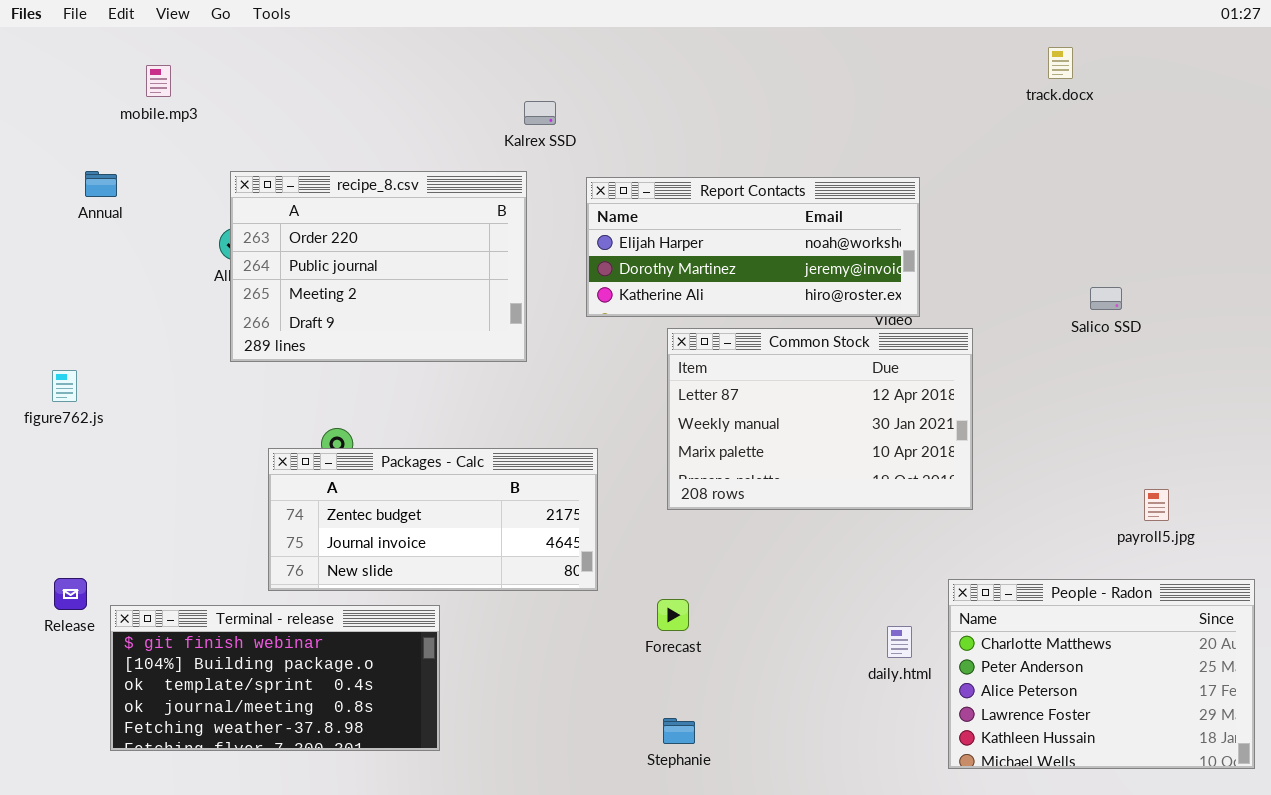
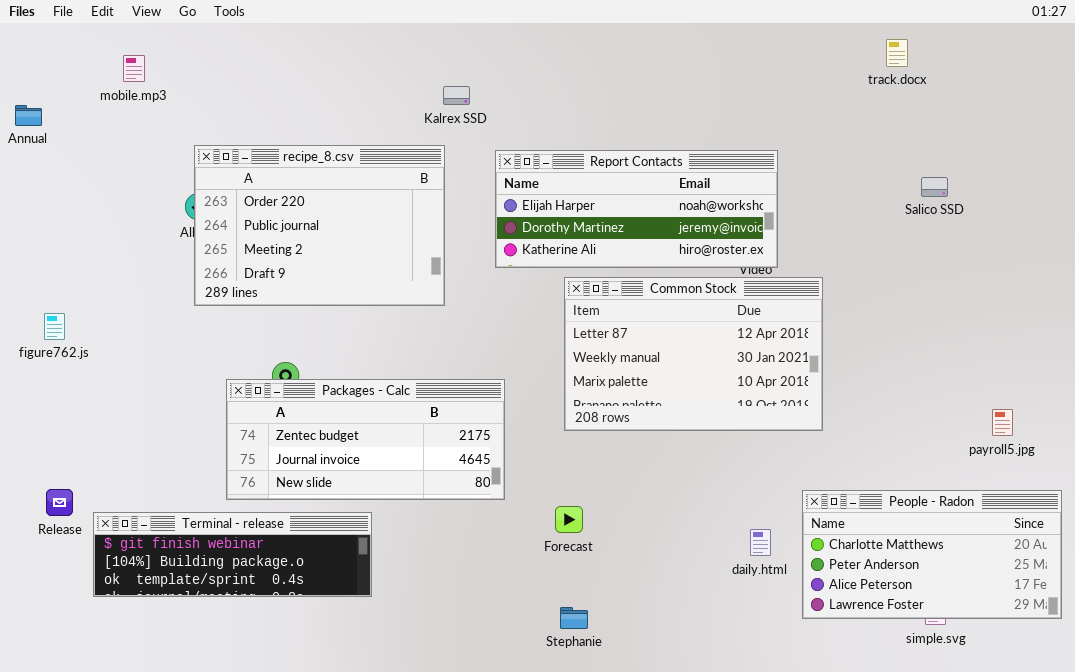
Annual: [85,171,117,197] -> [15,105,42,126], moved
Salico SSD: [1090,287,1122,310] -> [921,177,948,197], moved
payroll5.jpg: [1144,489,1169,521] -> [992,409,1013,436], moved
People - Radon: [948,579,1255,769] -> [802,490,1062,619], resized
Terminal - release: [110,605,440,751] -> [93,512,372,597], resized

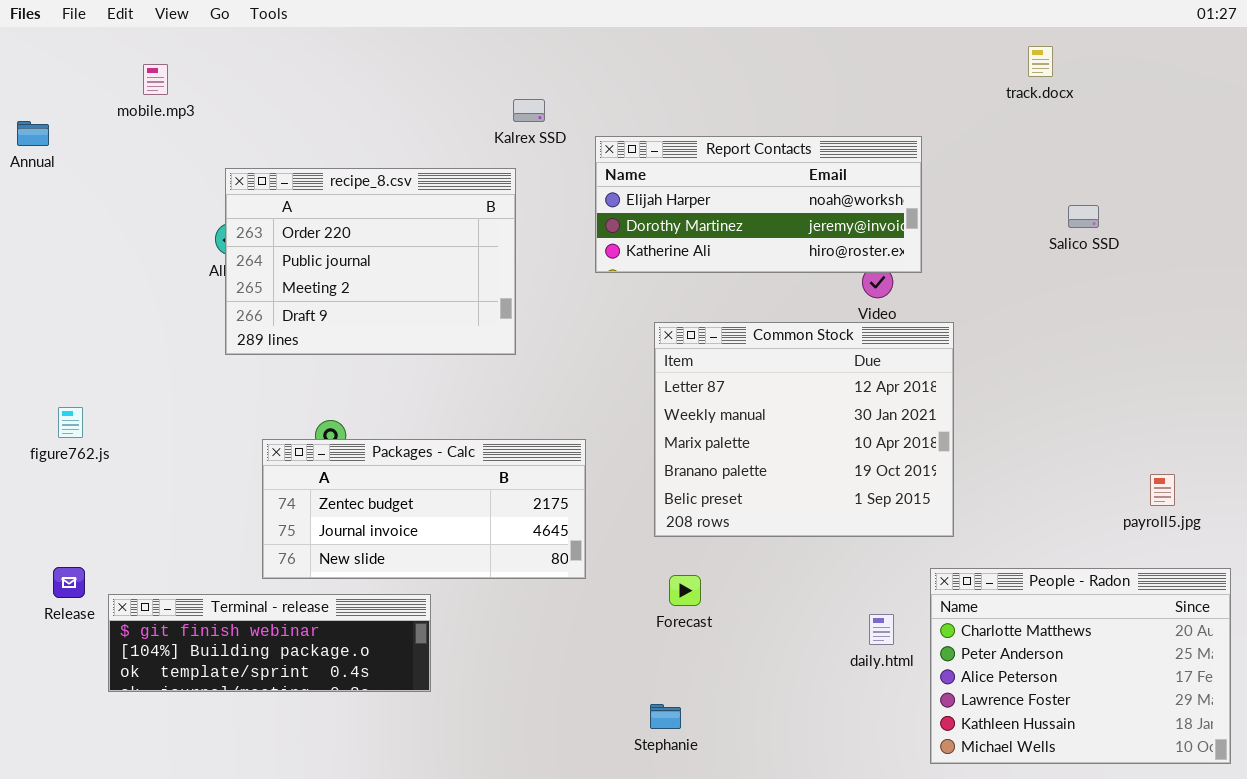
Report Contacts: [495,150,778,268] -> [595,136,922,273], moved
Common Stock: [564,277,823,431] -> [654,322,954,537], resized
figure762.js: [44,313,65,340] -> [58,407,83,438], moved
People - Radon: [802,490,1062,619] -> [930,568,1231,764], resized
Forecast: [555,506,583,533] -> [669,575,701,606], moved

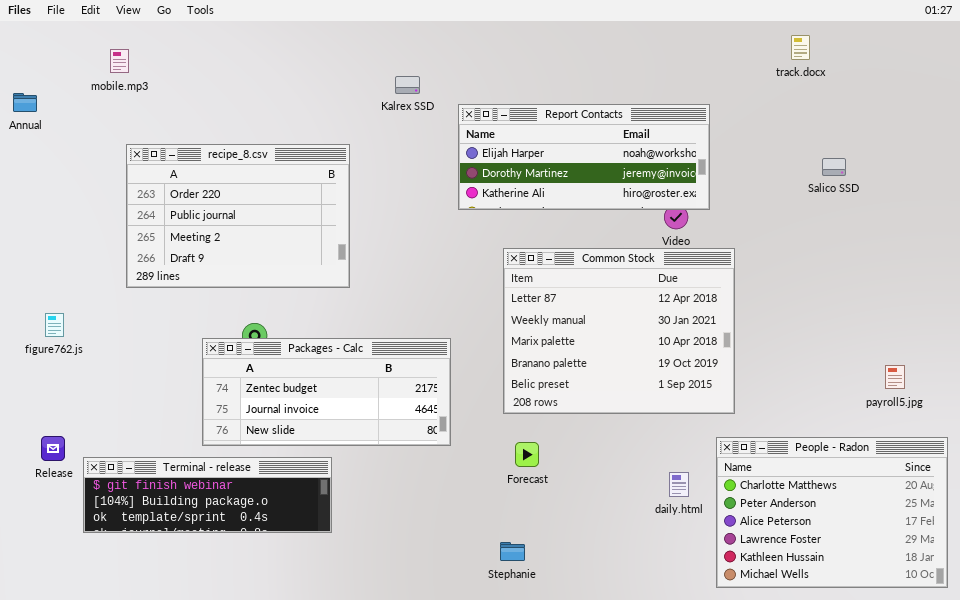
recipe_8.csv: [225,168,516,355] -> [126,144,350,288], moved

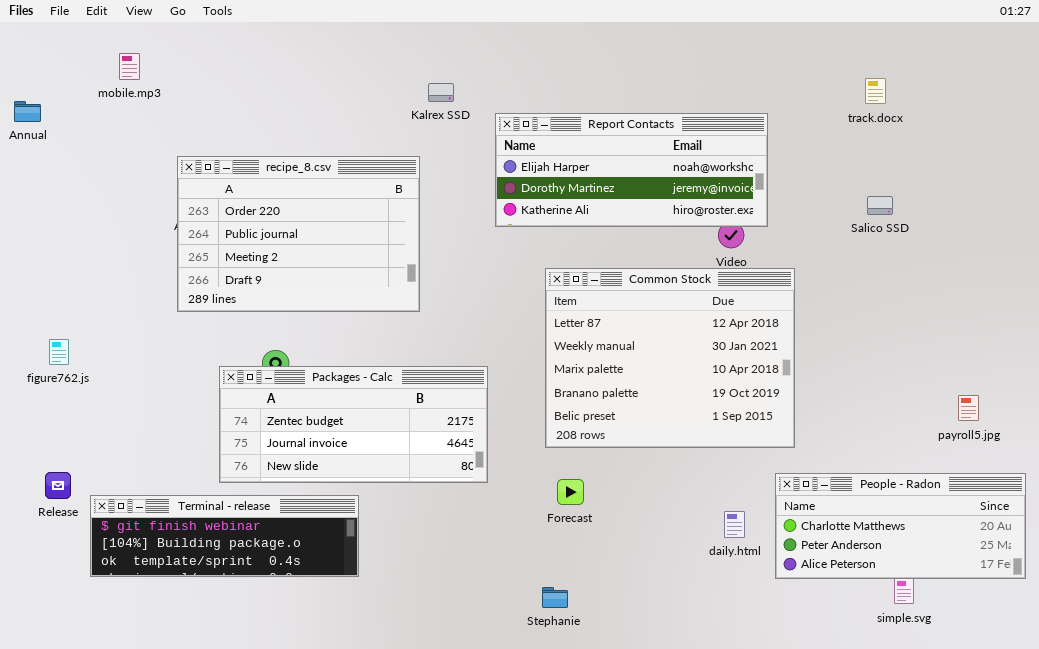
track.docx: [791,35,810,60] -> [865,78,886,104], moved
recipe_8.csv: [126,144,350,288] -> [177,156,420,312], moved
Salico SSD: [822,158,846,176] -> [867,196,893,215], moved
People - Radon: [716,437,948,588] -> [775,473,1026,579], resized

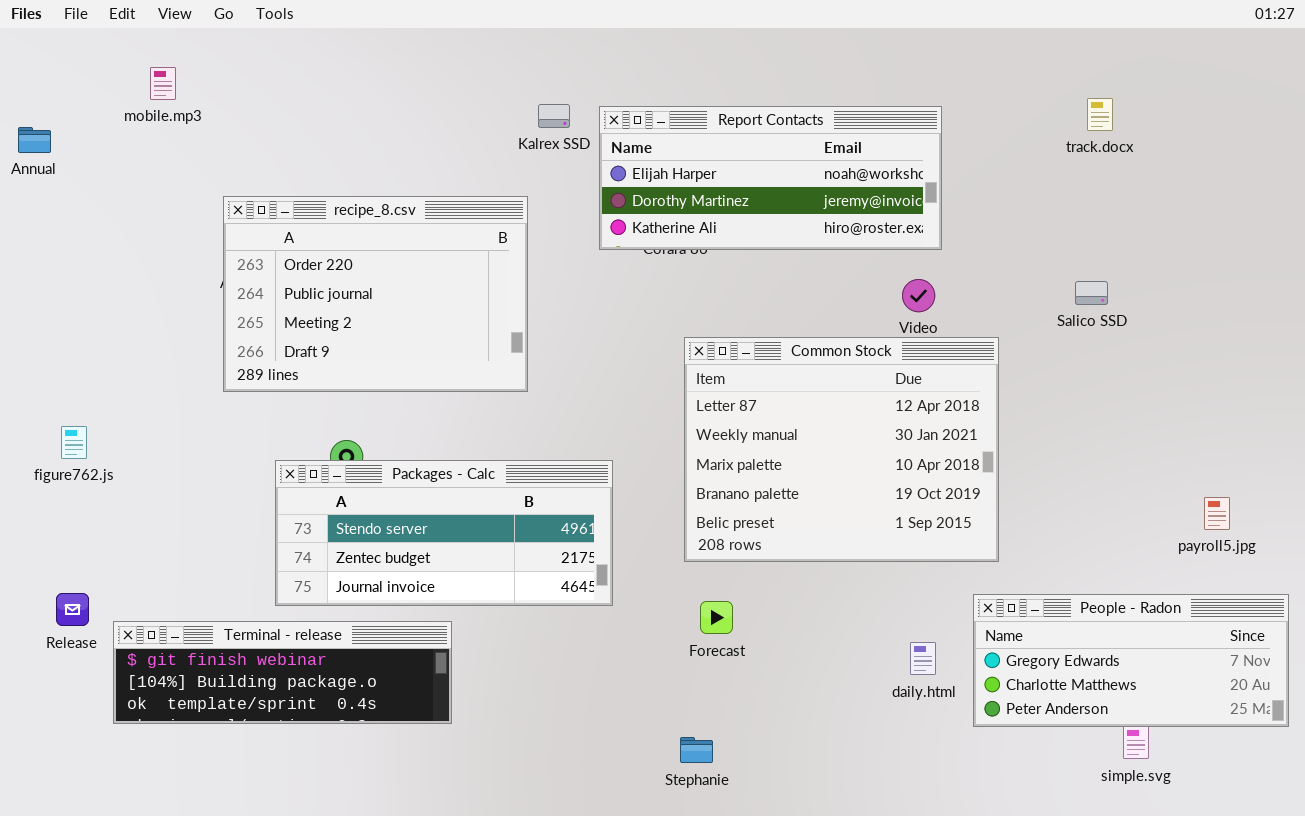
Report Contacts: [495,113,768,227] -> [599,106,942,250], moved
Salico SSD: [867,196,893,215] -> [1075,281,1108,305], moved
Packages - Calc: [219,366,488,483] -> [275,460,613,606], scrolled up 1 row
People - Radon: [775,473,1026,579] -> [973,594,1289,727], scrolled up 1 row

